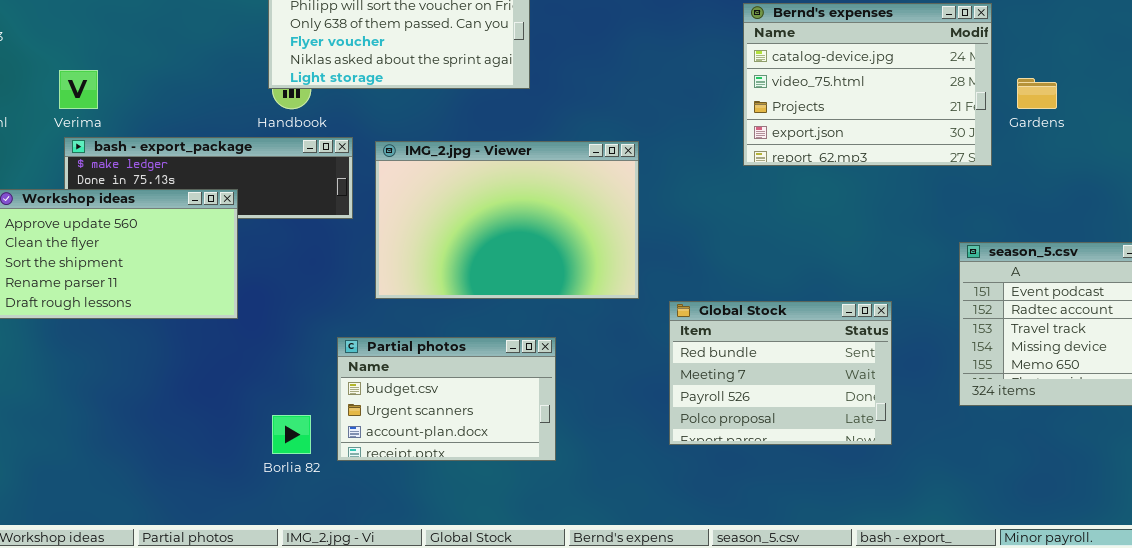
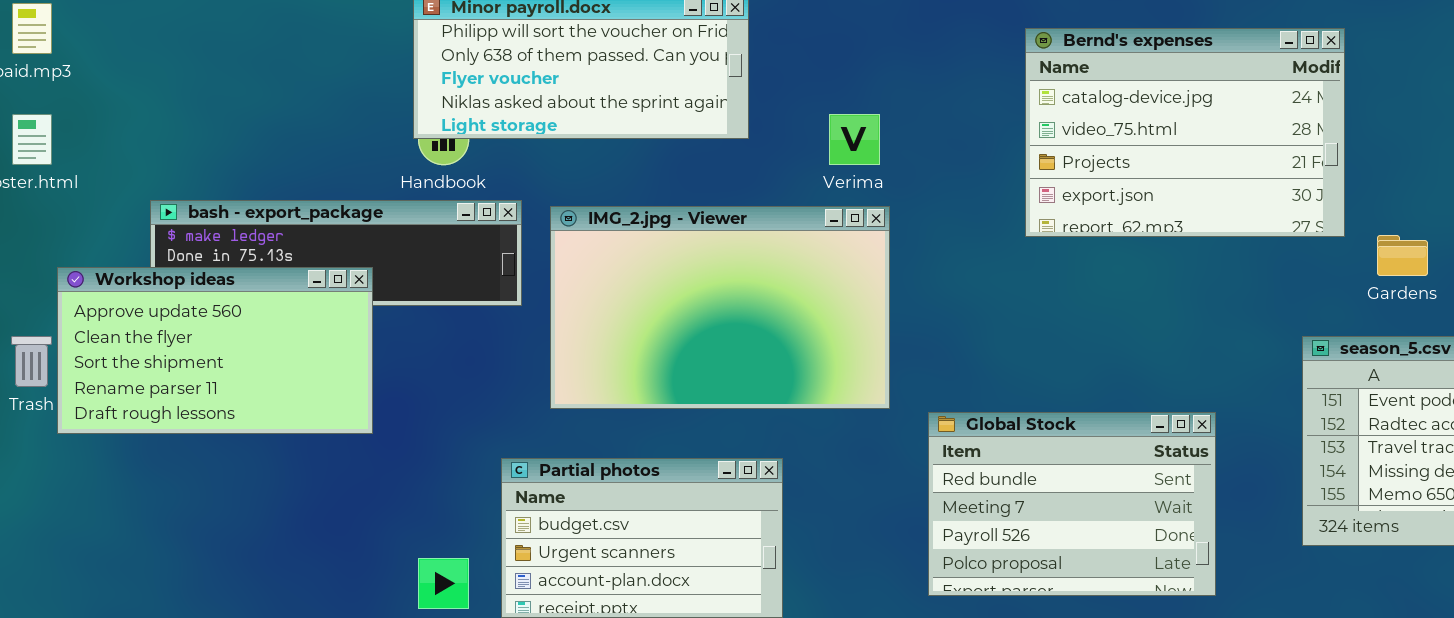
Verima: [59,70,98,109] -> [829,114,880,165], moved
Gardens: [1017,78,1057,109] -> [1377,235,1428,276], moved

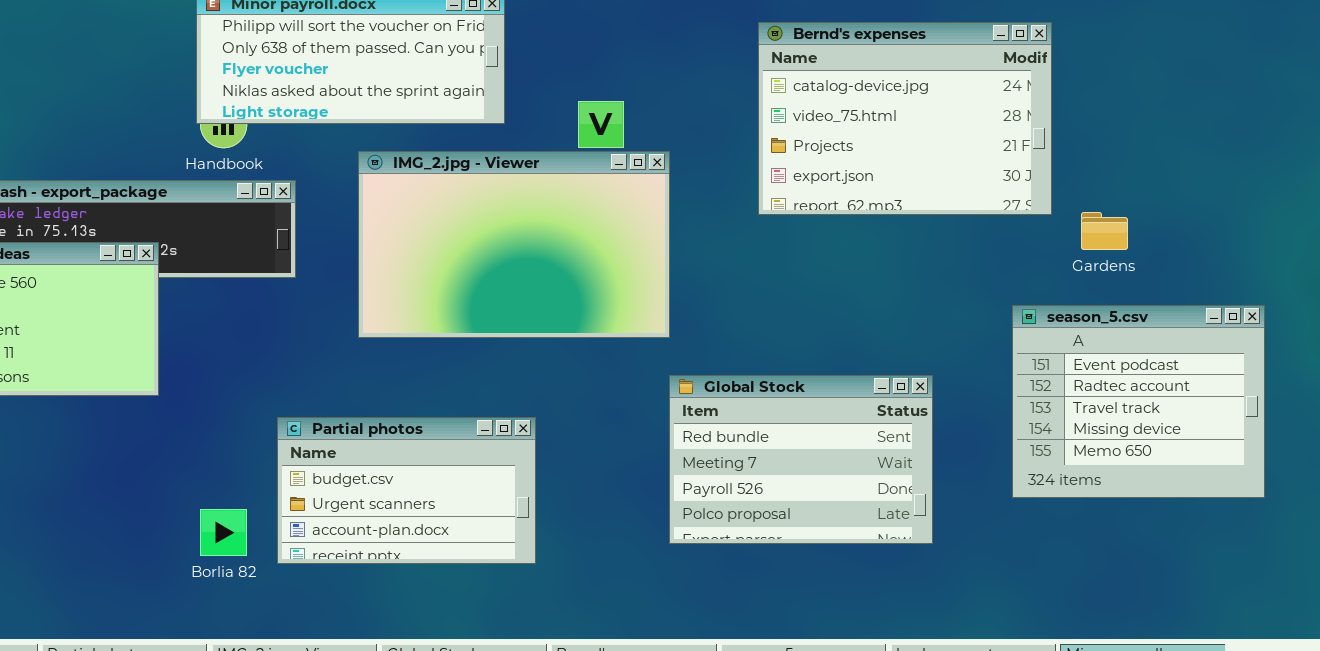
IMG_2.jpg - Viewer: [550,206,890,409] -> [358,151,670,338], moved

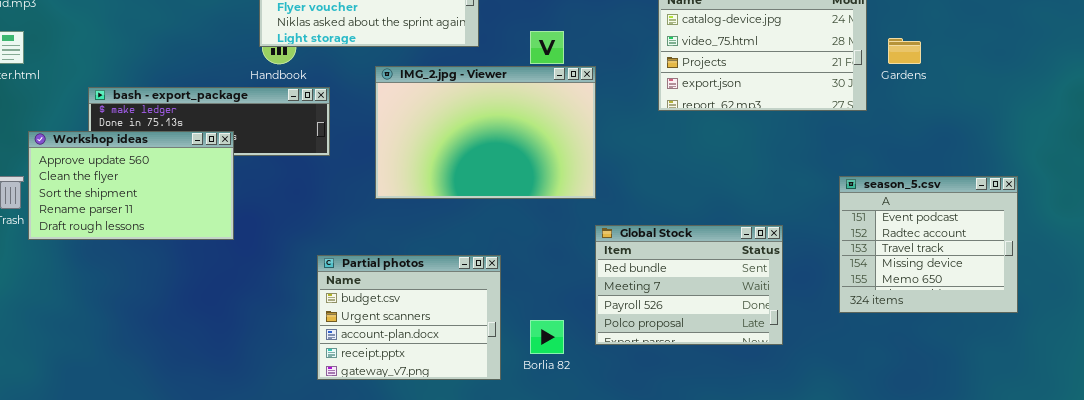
Gardens: [1081,212,1128,250] -> [888,38,921,64], moved
Partial photos: [277,417,536,564] -> [317,255,501,380], resized
Borlia 82: [200,509,247,556] -> [530,320,564,354], moved

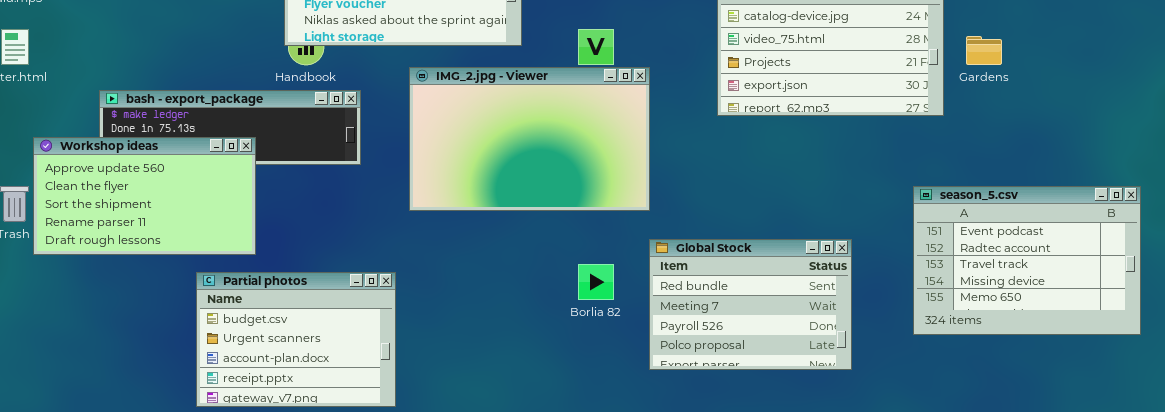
season_5.csv: [839,176,1018,313] -> [913,186,1141,335], resized
Partial photos: [317,255,501,380] -> [196,272,396,407], moved
Borlia 82: [530,320,564,354] -> [578,264,614,300], moved

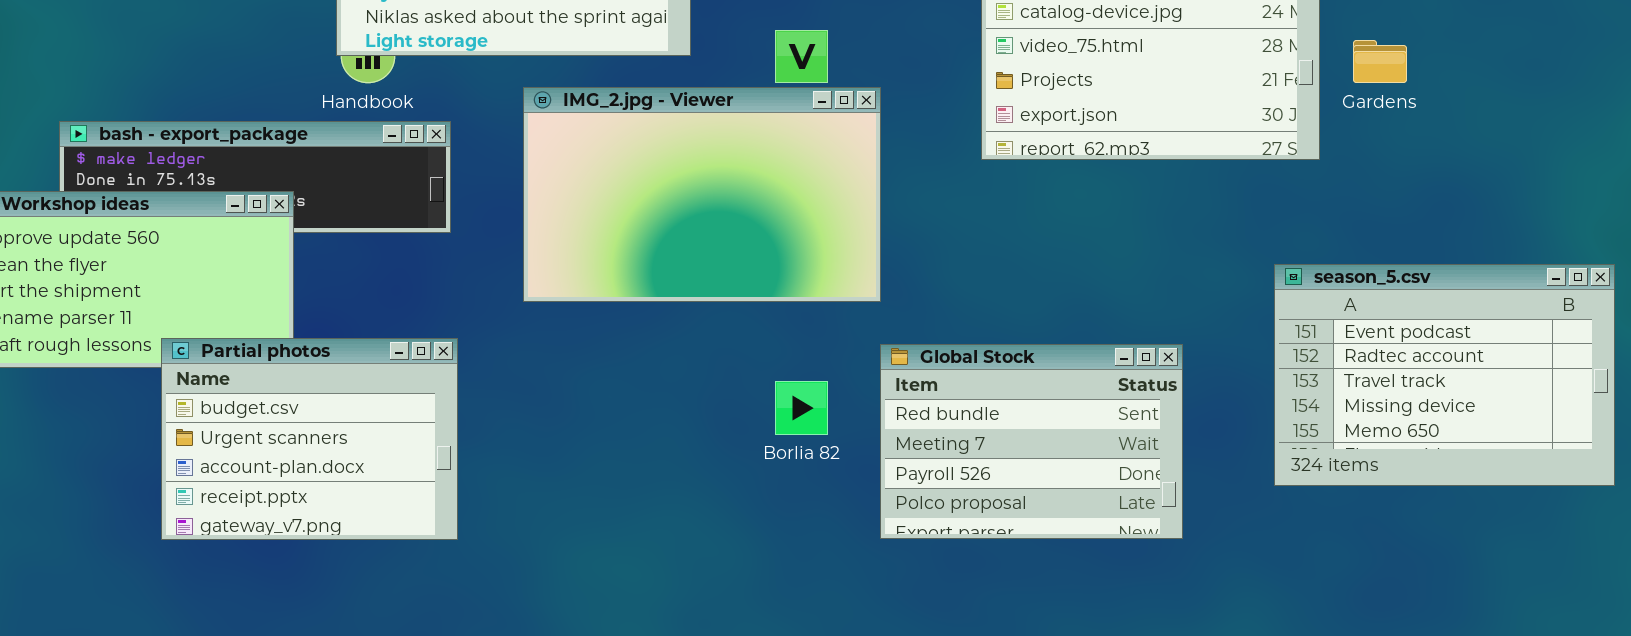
Partial photos: [196,272,396,407] -> [161,338,458,540], moved

